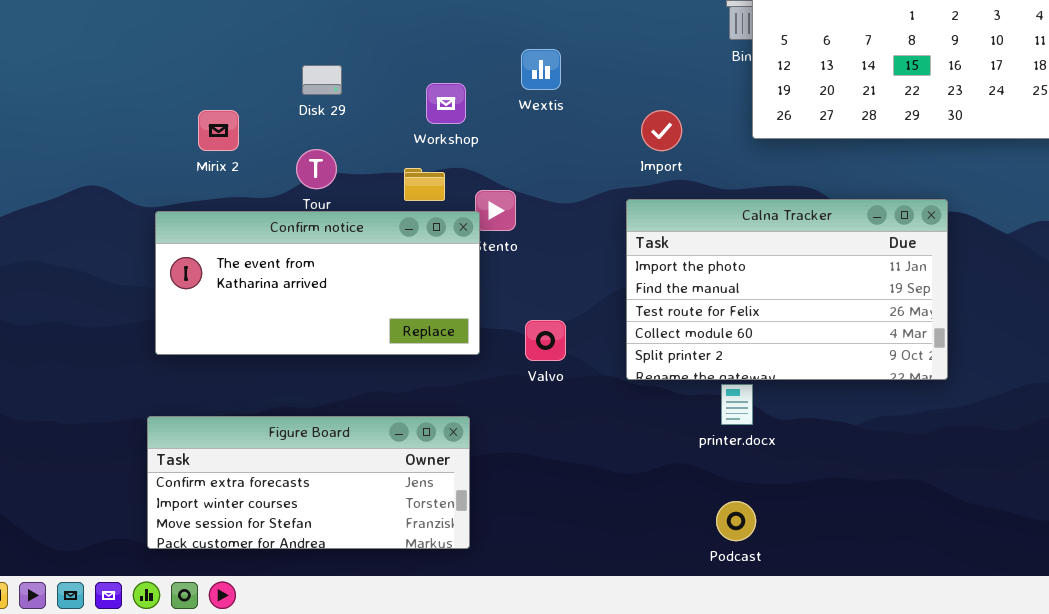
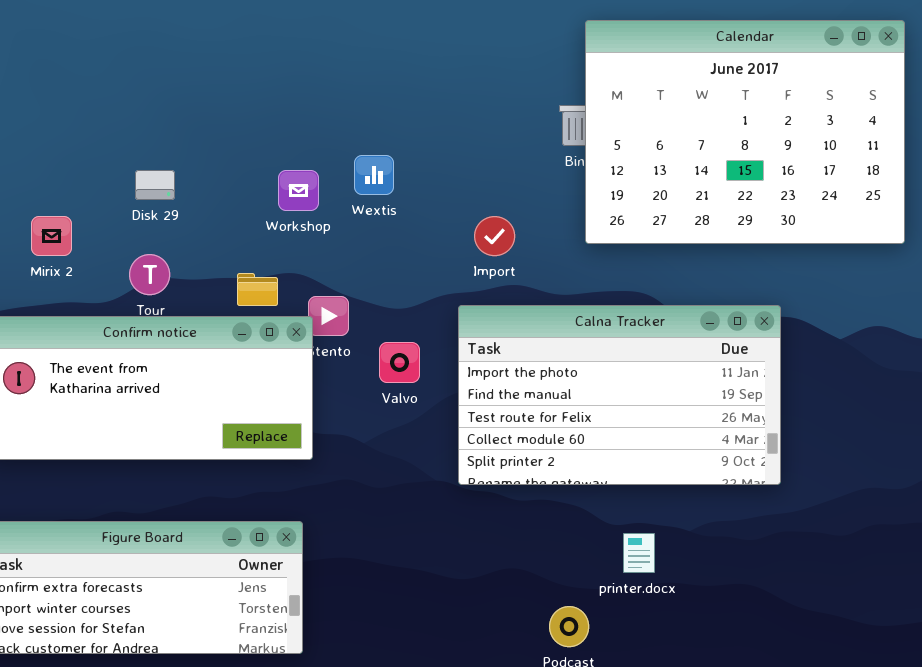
Workshop: [426,83,466,124] -> [278,170,319,211], moved
Valvo: [525,320,566,361] -> [379,342,420,383], moved
printer.docx: [721,384,753,425] -> [623,533,655,573], moved

